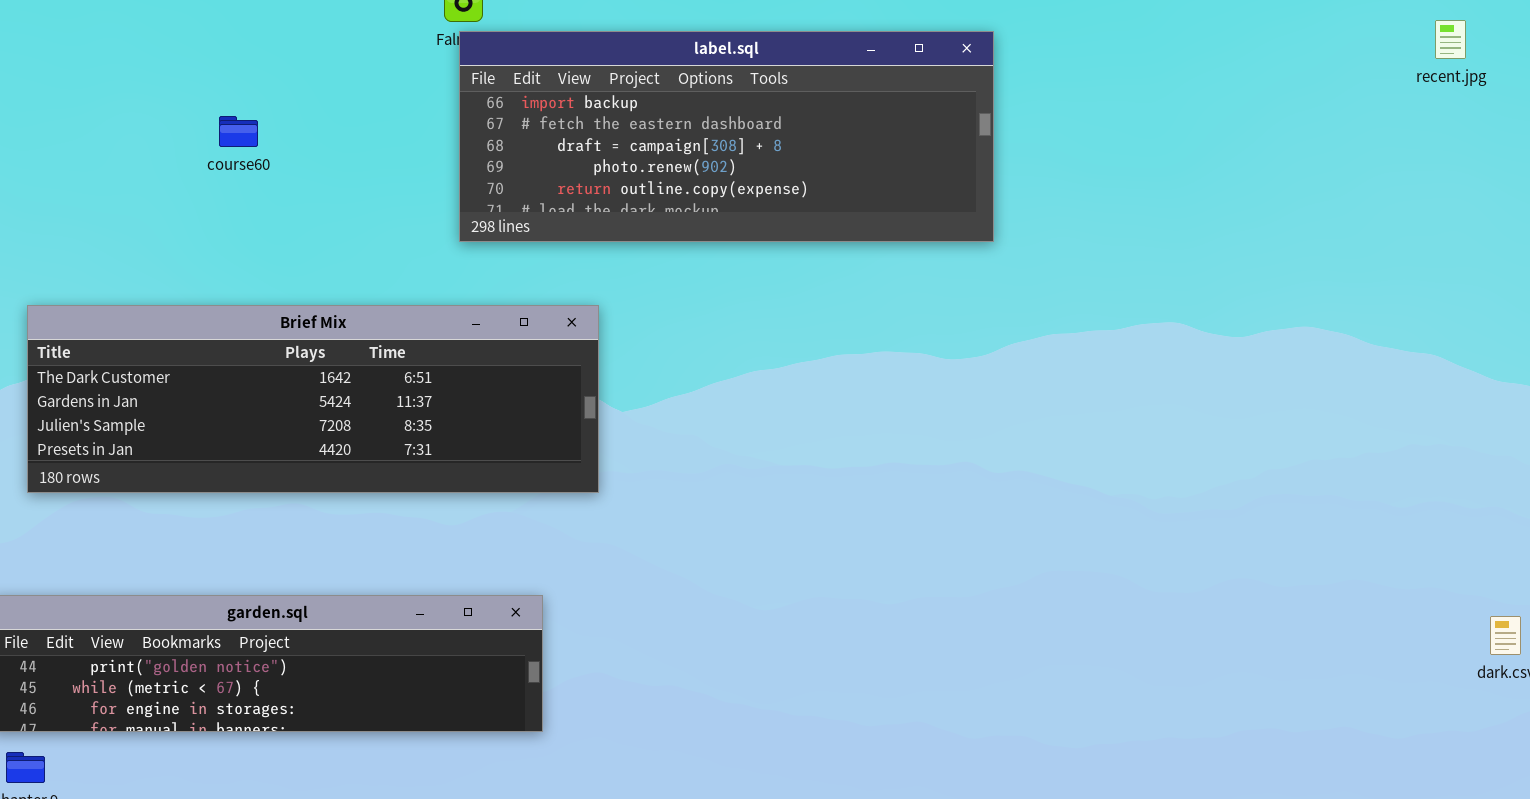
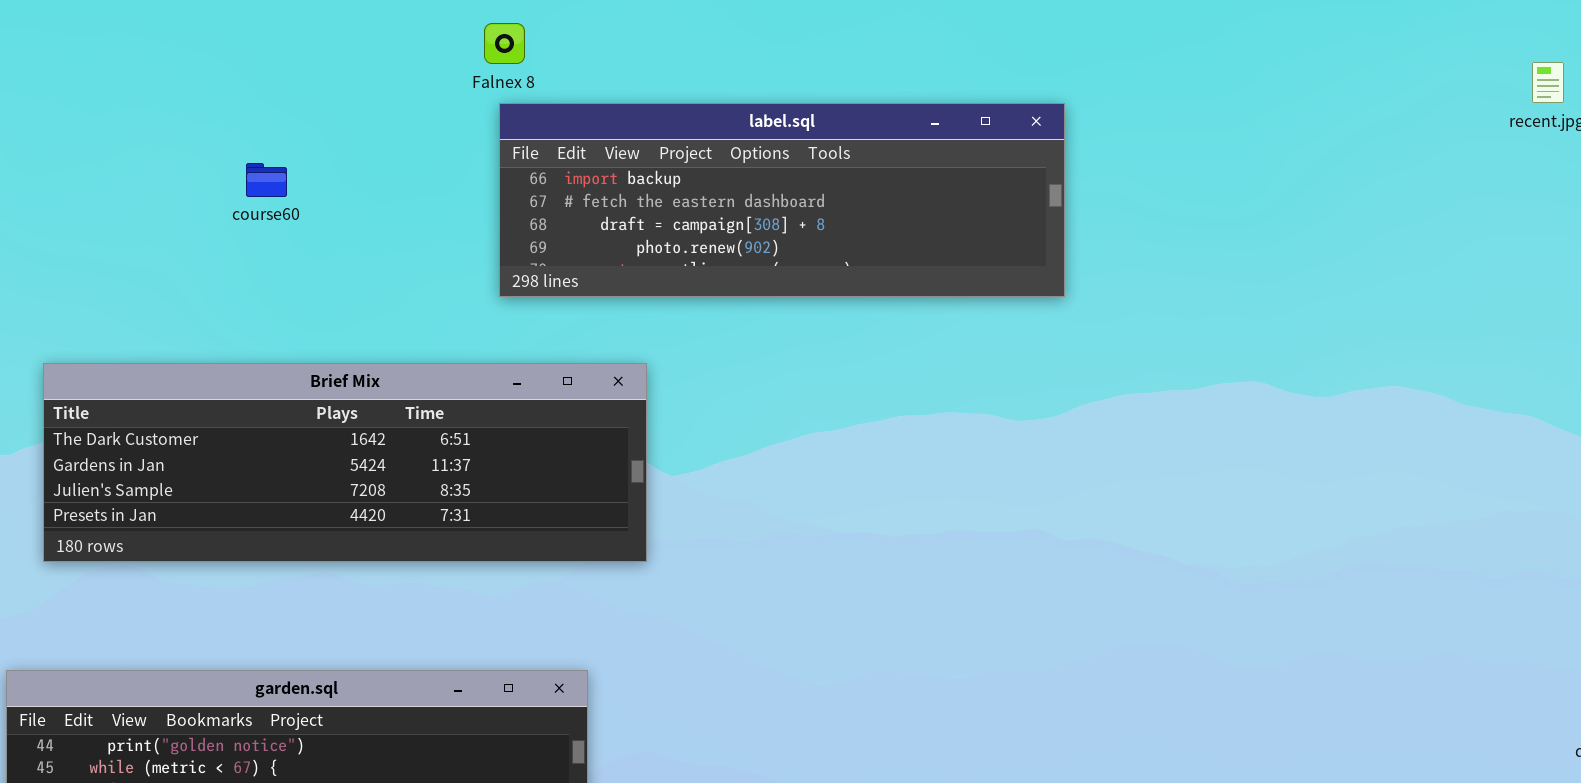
label.sql: [459,31,994,242] -> [499,103,1065,297], resized

